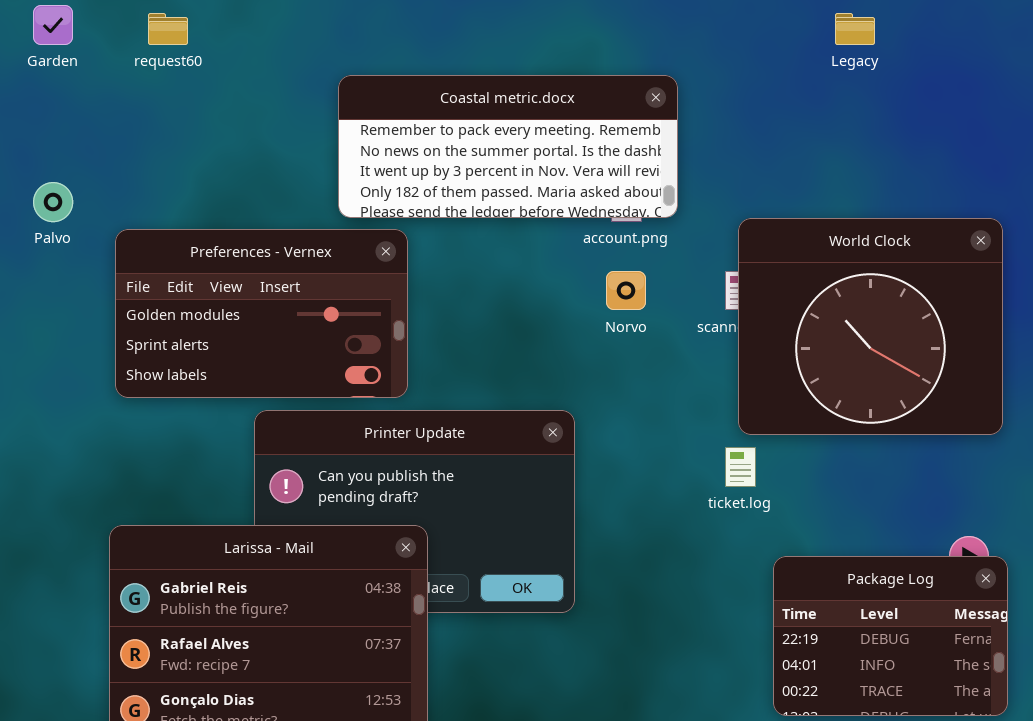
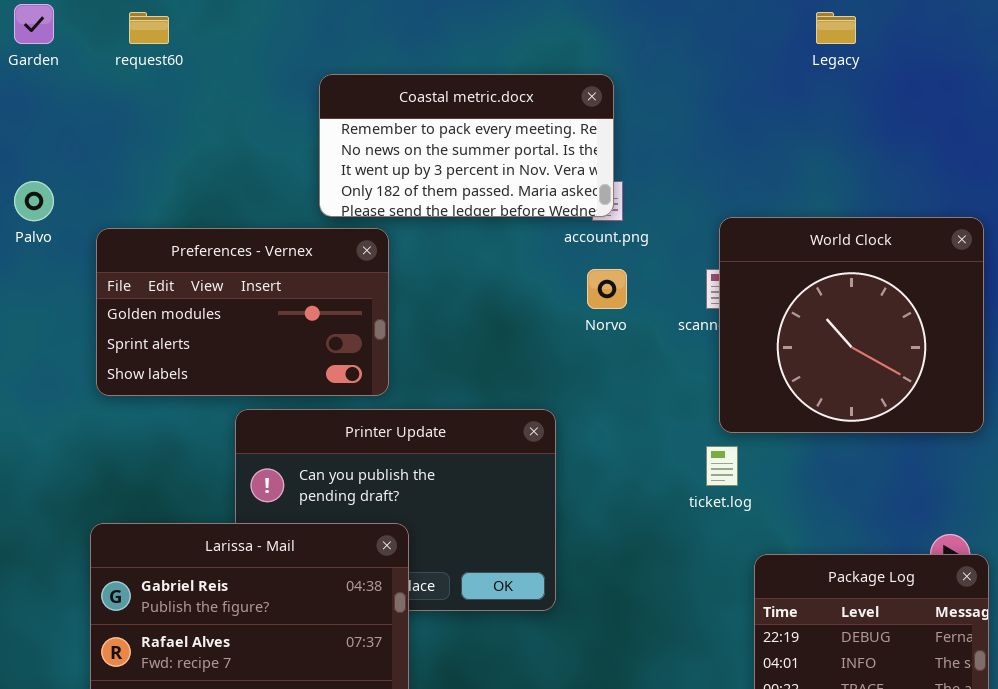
Coastal metric.docx: [338,75,678,218] -> [319,74,614,217], resized

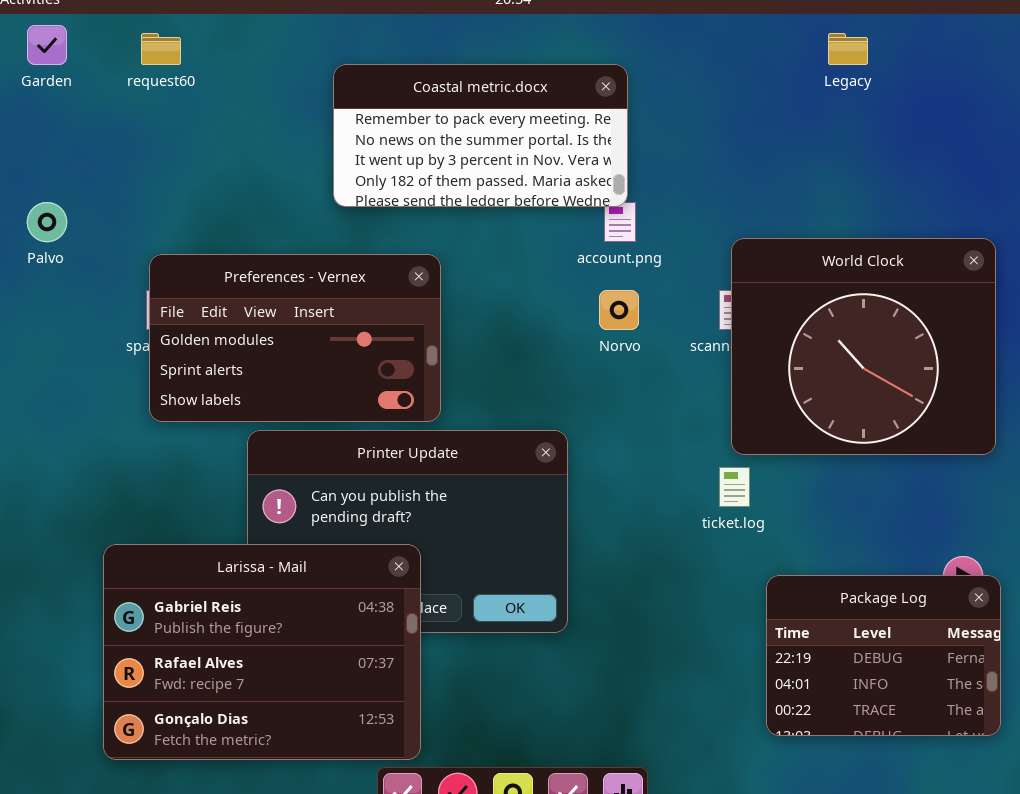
Coastal metric.docx: [319,74,614,217] -> [333,64,628,207], moved
Preferences - Vernex: [96,228,389,396] -> [149,254,441,422], moved

